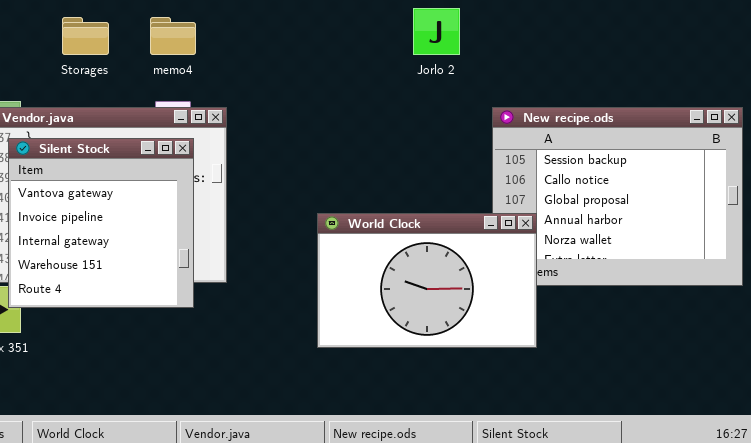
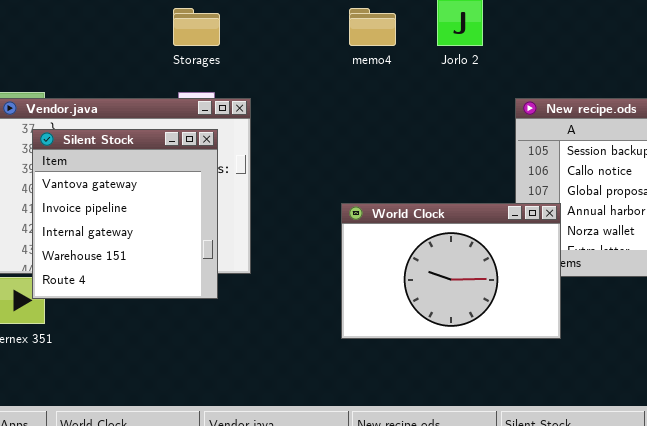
Storages: [62,17,109,55] -> [173,8,220,46], moved
memo4: [150,17,196,55] -> [349,8,396,46], moved

